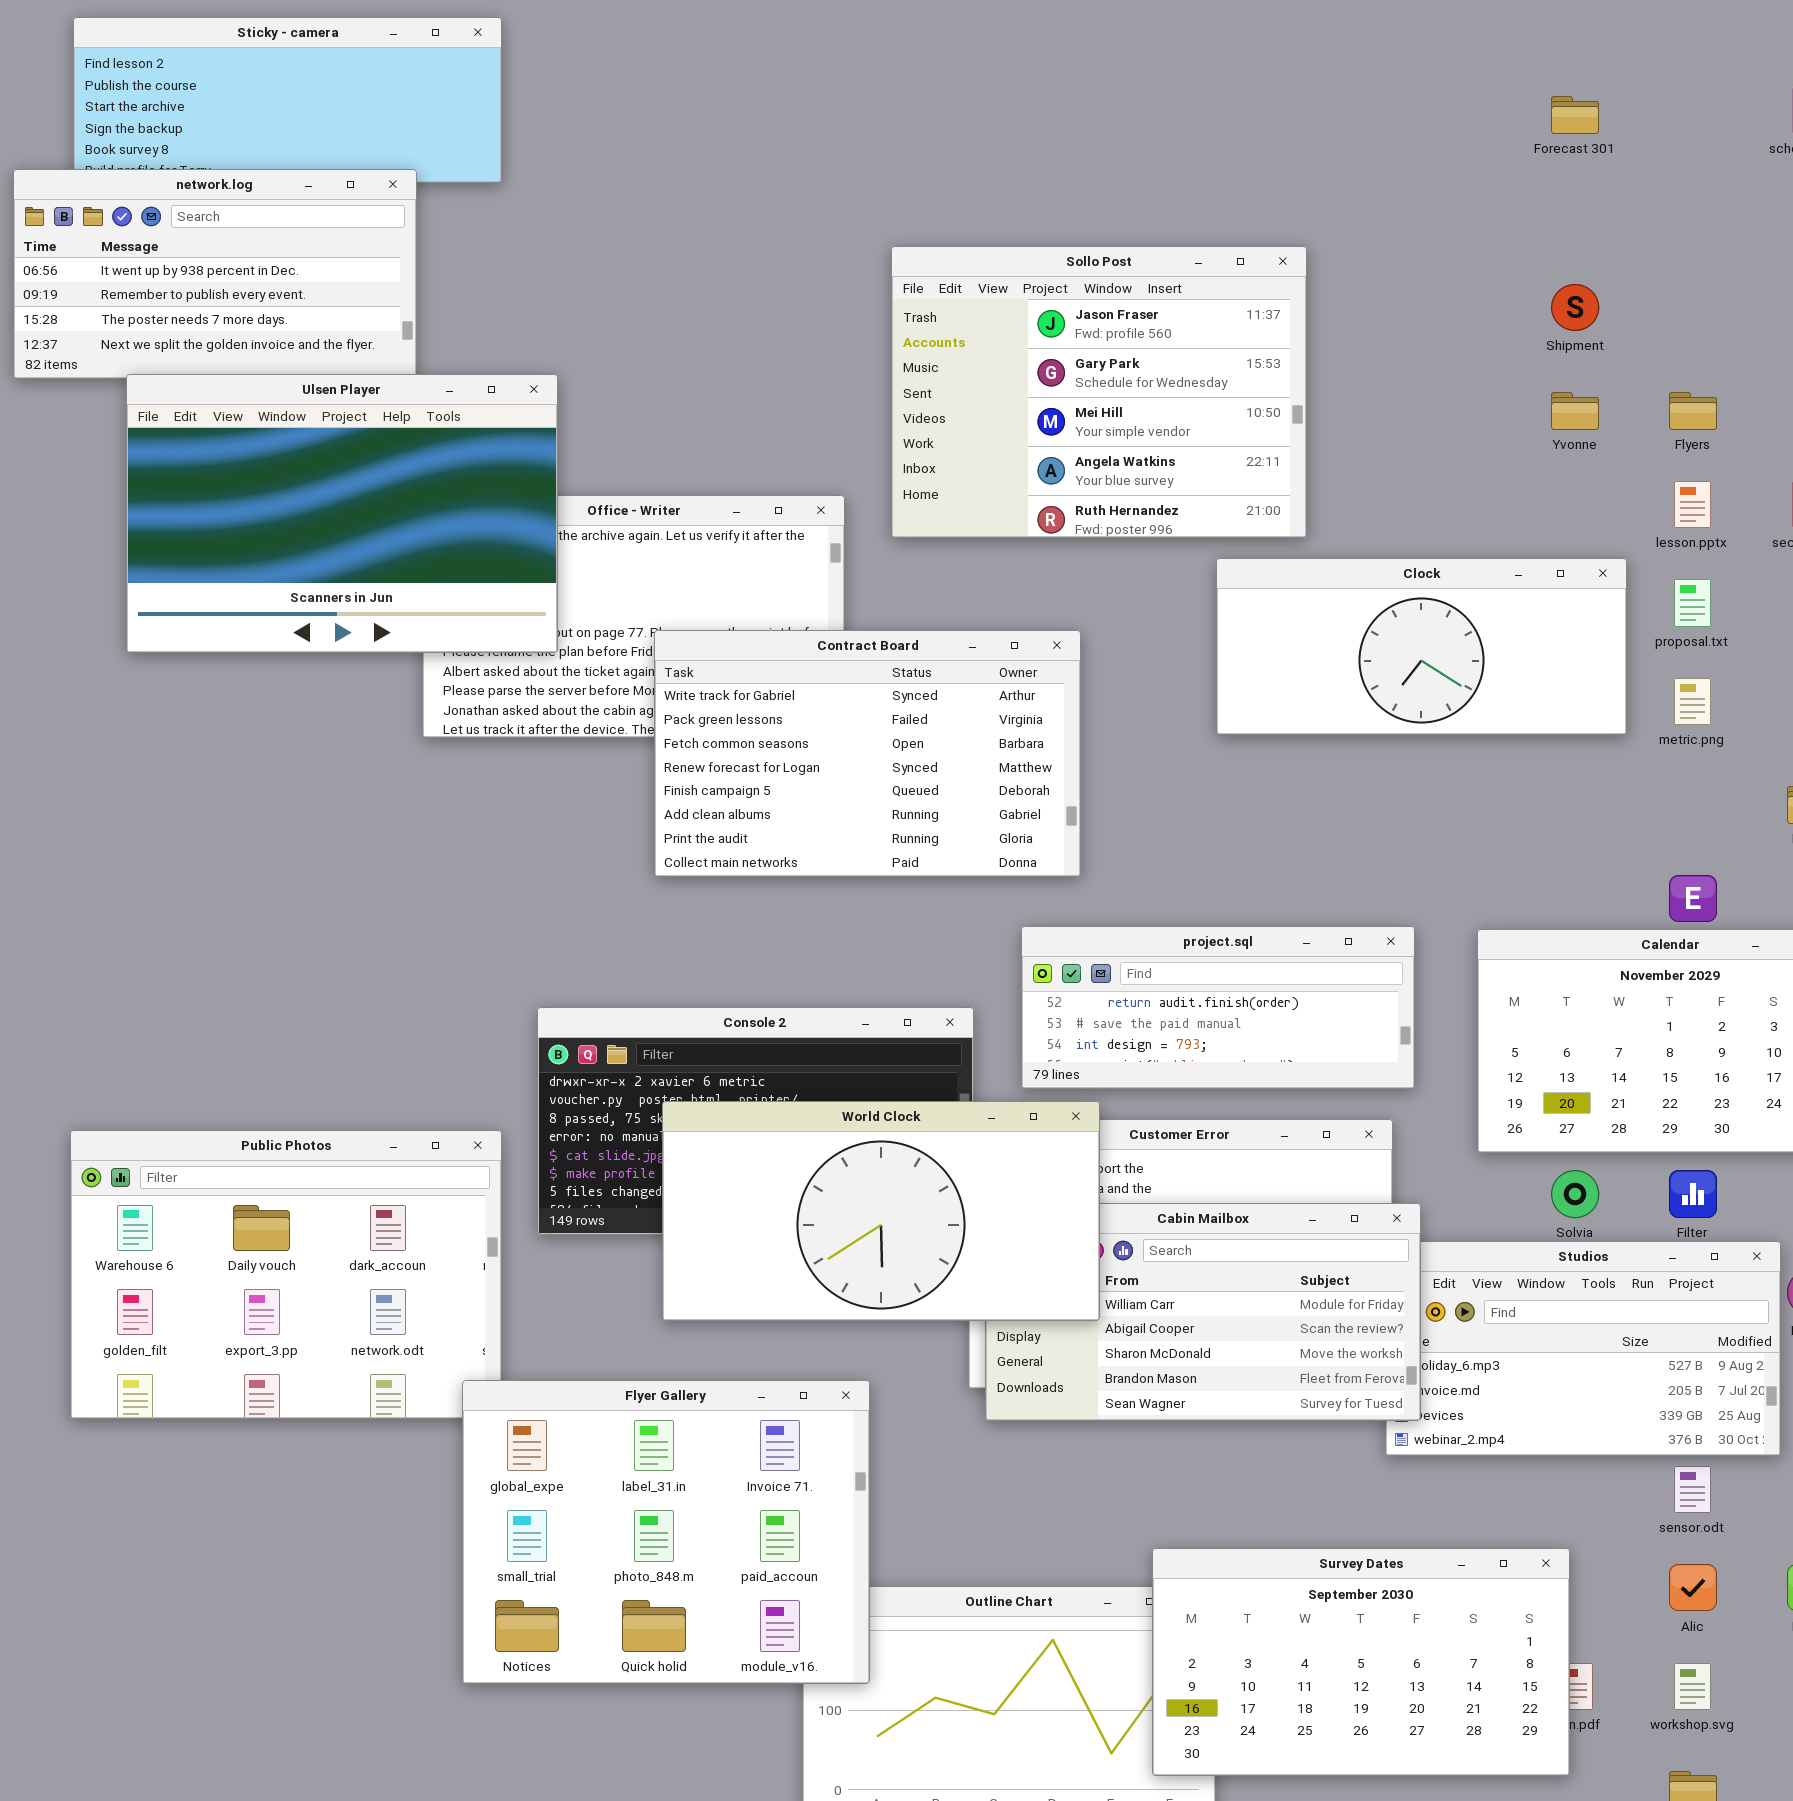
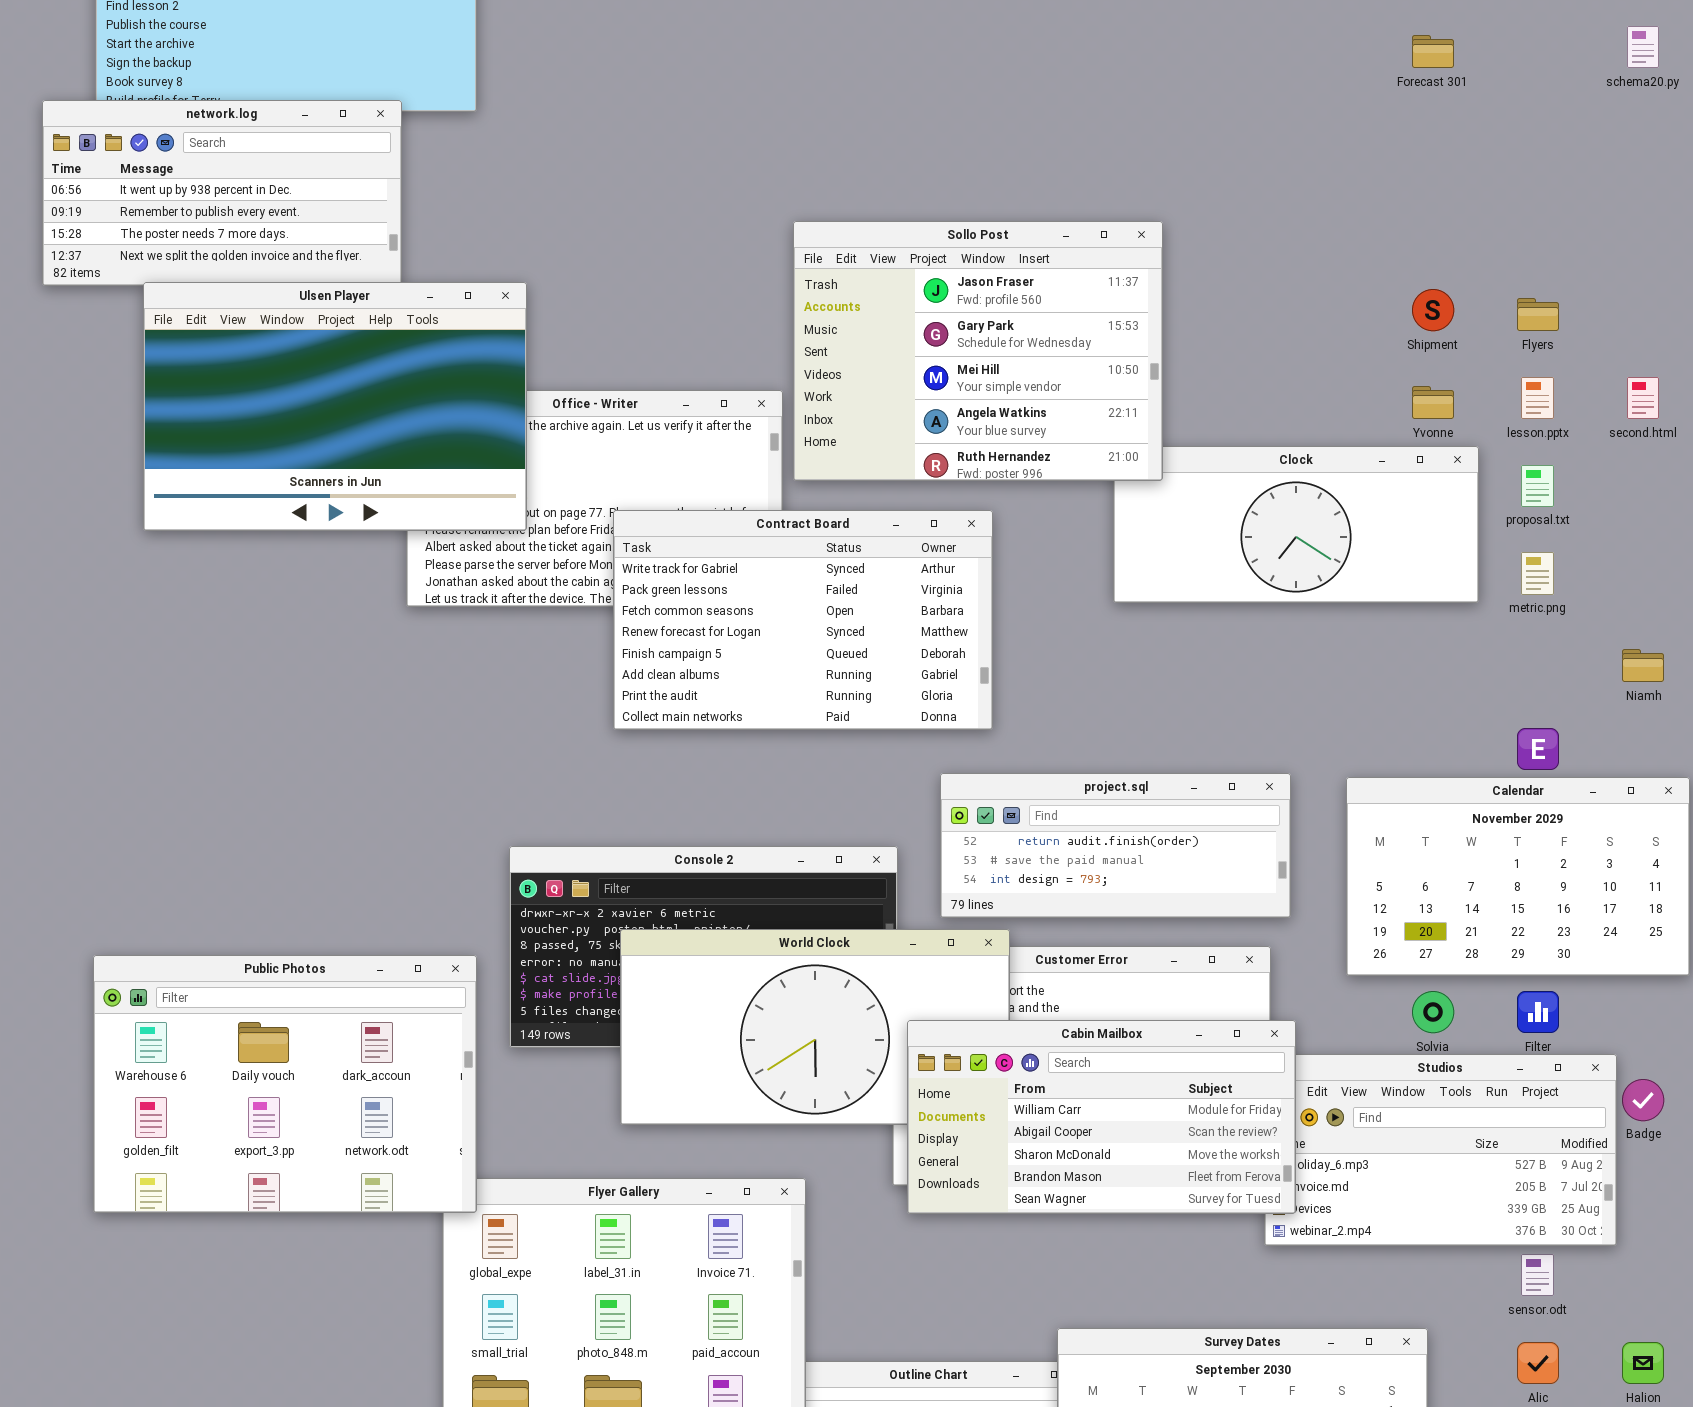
Sollo Post: [891,246,1307,538] -> [793,221,1163,481], moved
Shipment: [1551,284,1599,331] -> [1412,289,1454,331], moved
Yvonne: [1551,392,1599,430] -> [1412,386,1454,419], moved
Public Photos: [70,1130,502,1419] -> [93,955,477,1213], raised
Cabin Mailbox: [985,1203,1421,1421] -> [907,1020,1296,1214], raised

